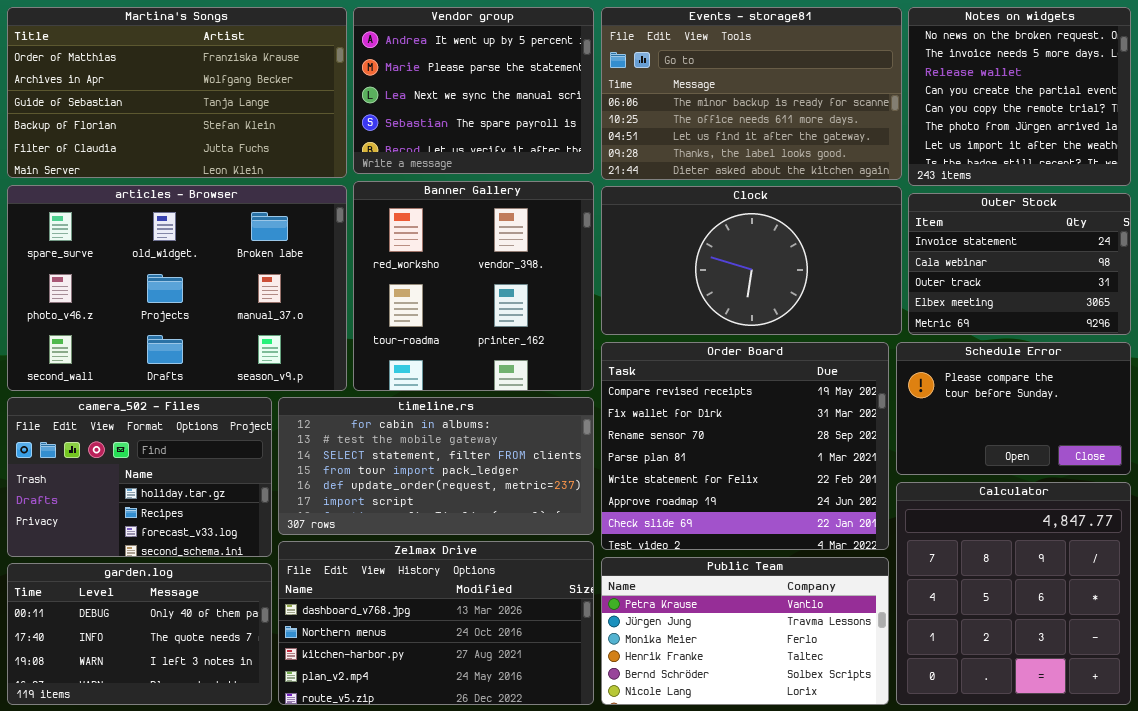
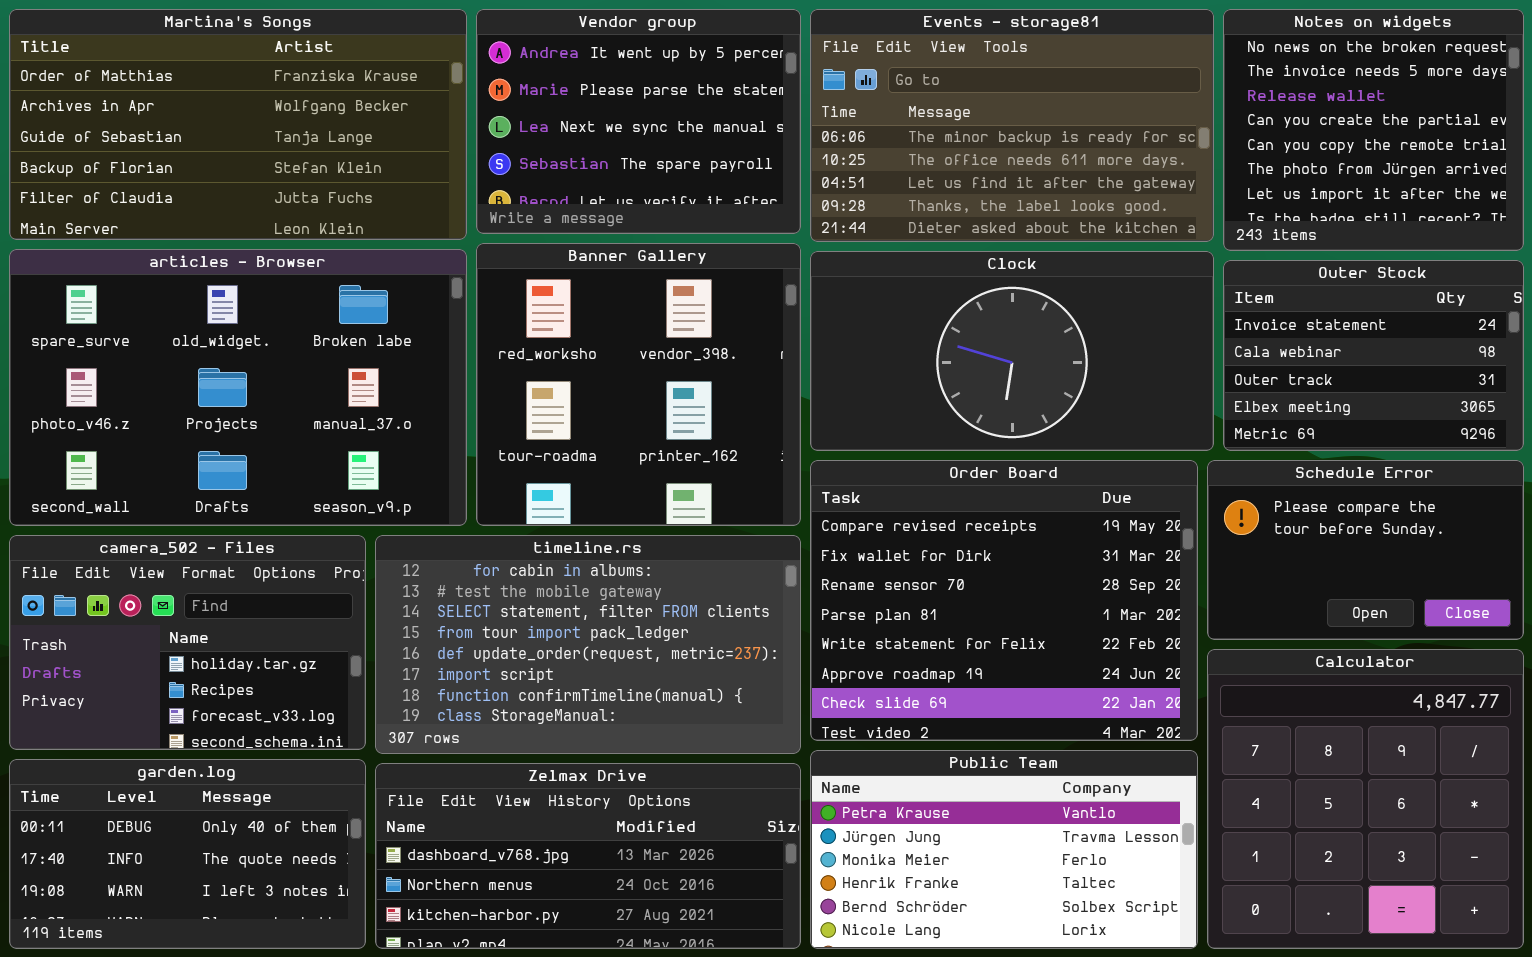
timeline.rs: [278,397,594,535] -> [375,535,801,754], resized
Zelmax Drive: [278,541,594,705] -> [375,763,801,949], resized

